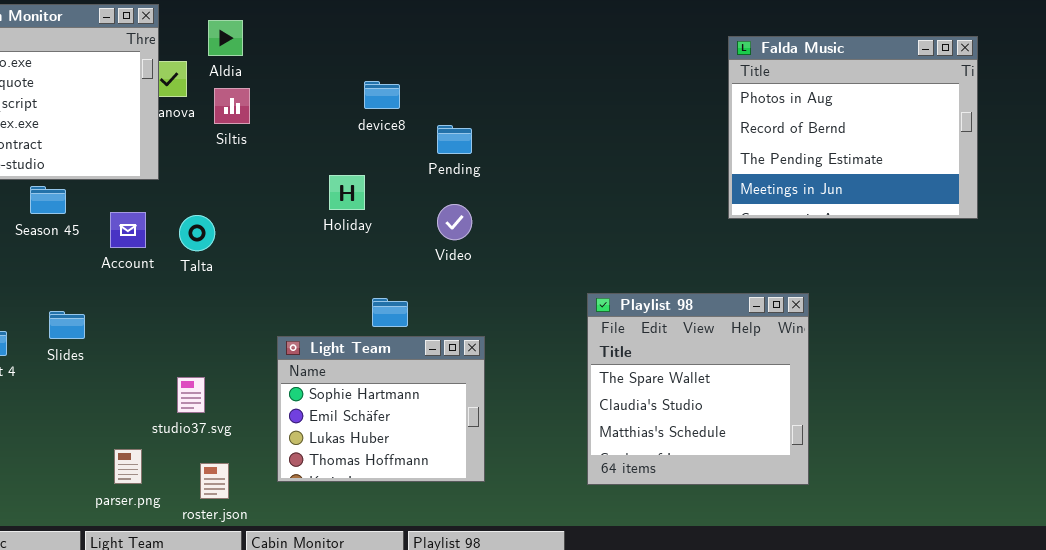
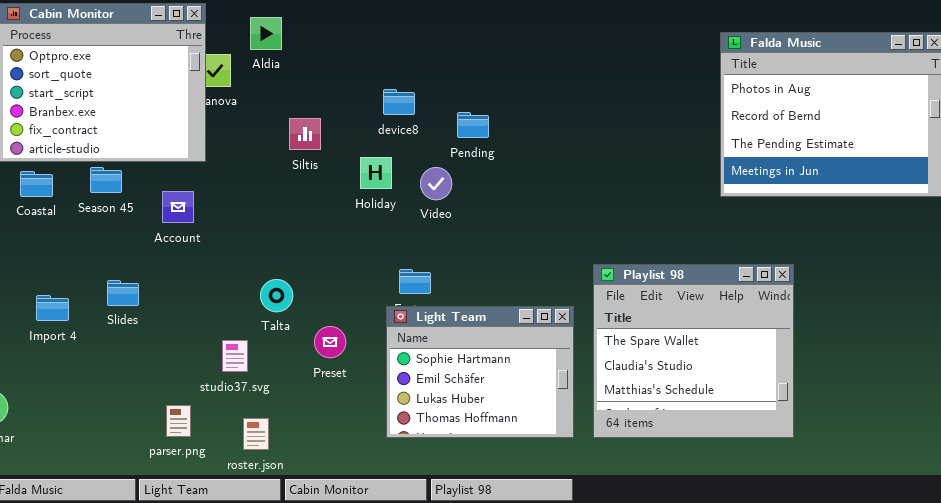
device8: [364,81,400,109] -> [383,89,415,115], moved
Siltis: [214,88,250,124] -> [289,118,321,150], moved
Video: [437,204,472,240] -> [420,167,452,200], moved
Talta: [179,215,215,251] -> [260,279,293,312], moved
Light Team: [277,336,485,482] -> [386,306,574,438], moved

